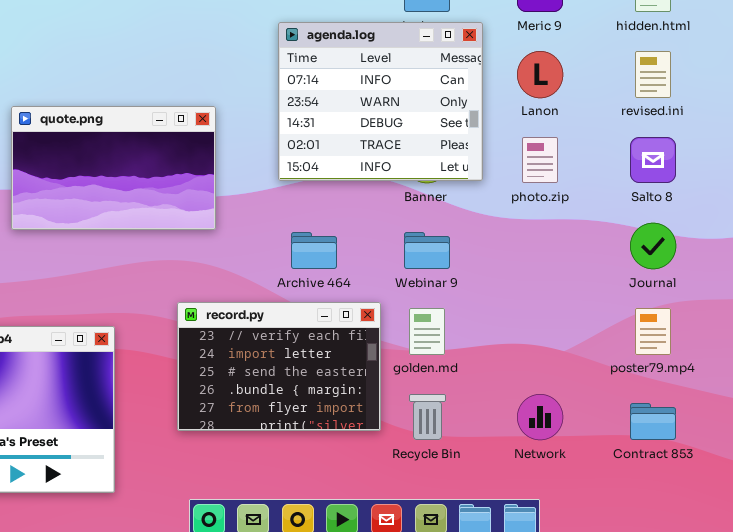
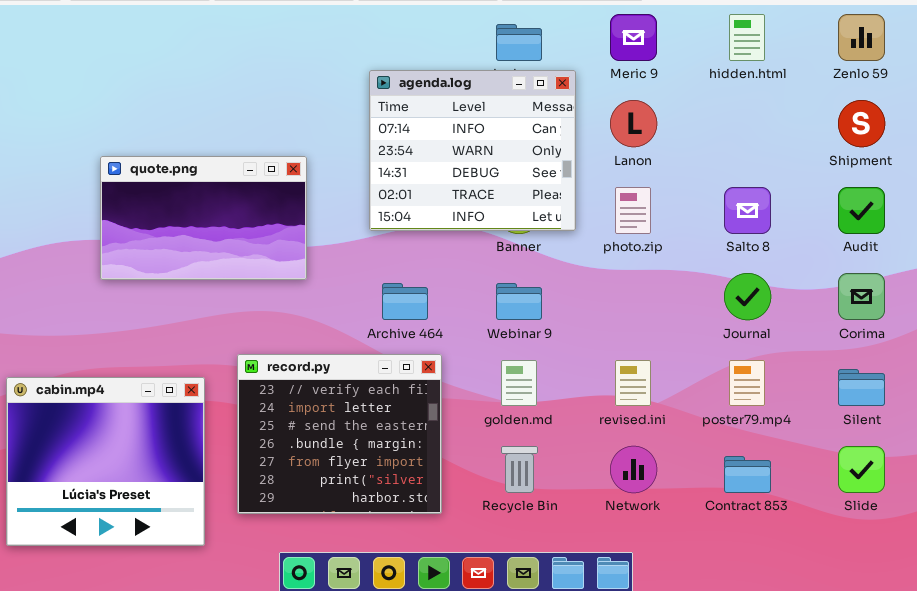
revised.ini: [635,51,671,98] -> [615,360,651,406], moved
record.py: [177,302,381,431] -> [237,354,442,514], moved, resized

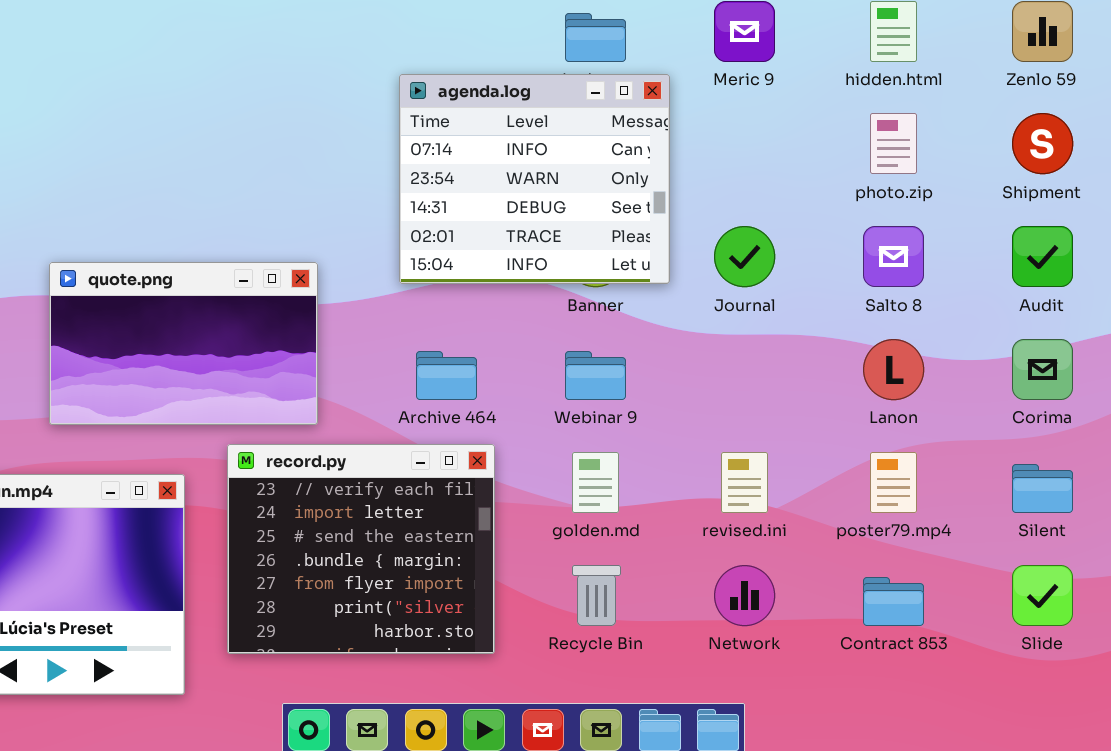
Lanon: [610,100,657,147] -> [863,339,924,400], moved
quote.png: [100,156,307,280] -> [49,262,318,425], moved
photo.zip: [615,187,651,234] -> [870,113,917,174], moved
Journal: [724,273,771,320] -> [714,226,775,287], moved

